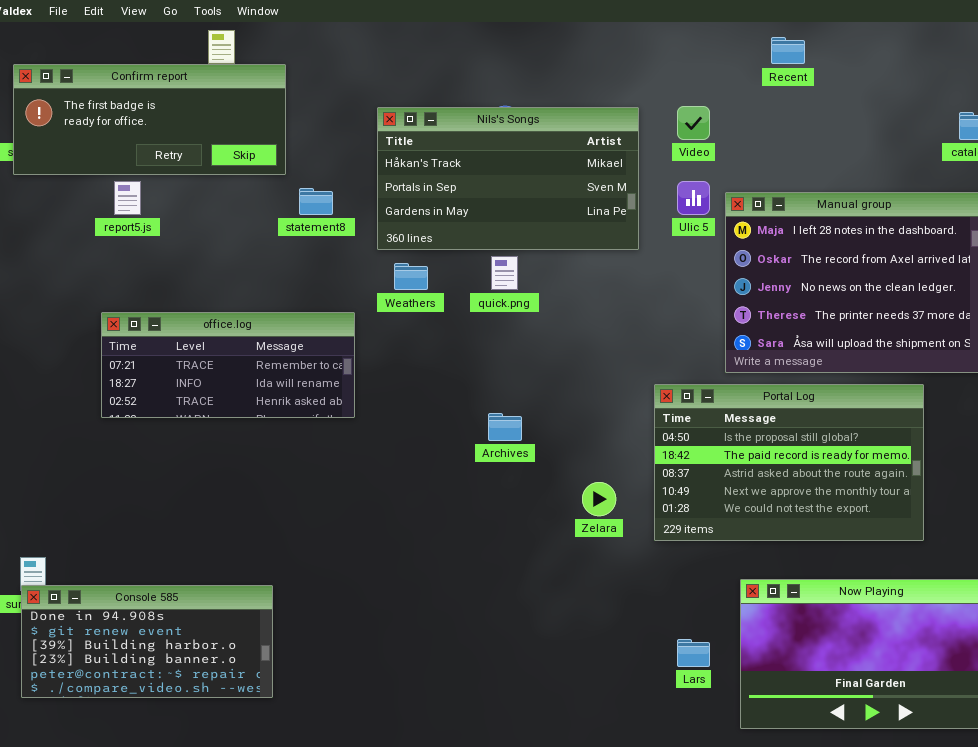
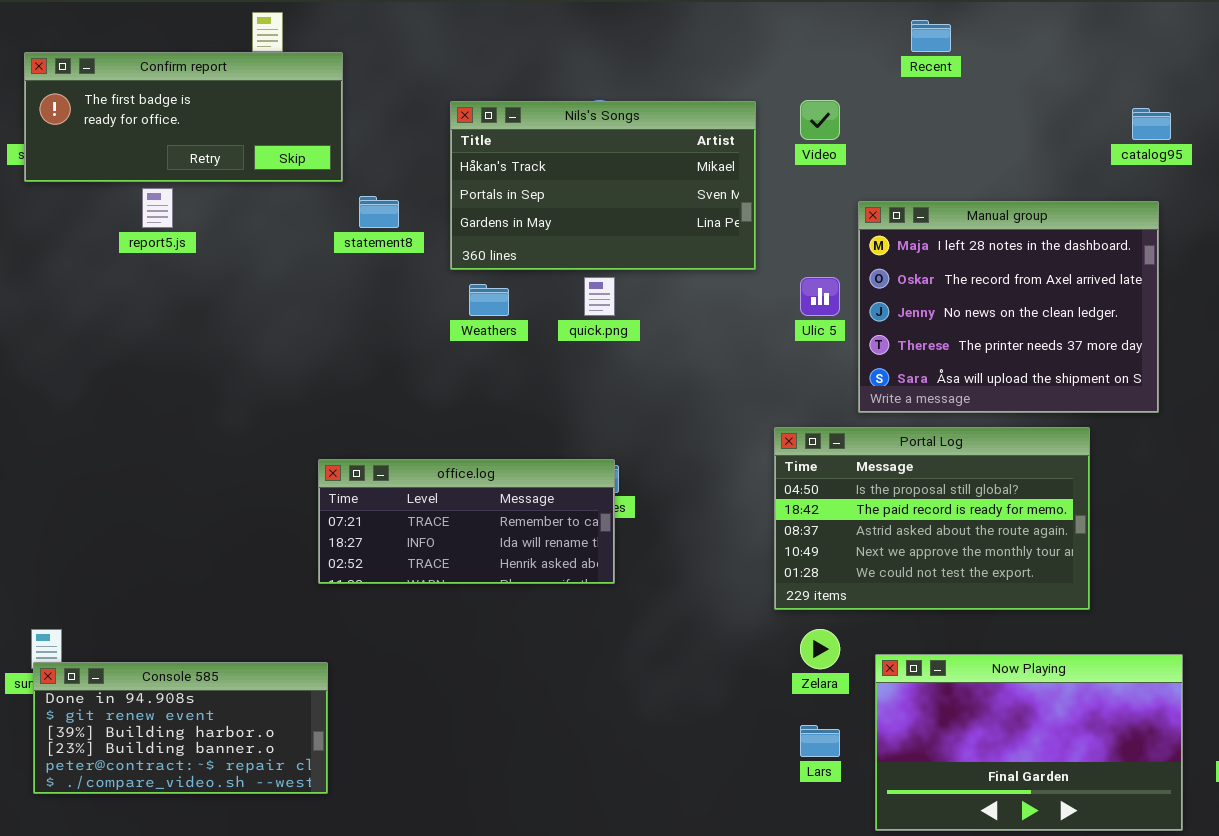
Ulic 5: [677,181,710,215] -> [800,277,840,316], moved
office.log: [101,312,355,418] -> [318,459,615,584], moved
Zelara: [582,482,616,516] -> [800,629,840,669], moved

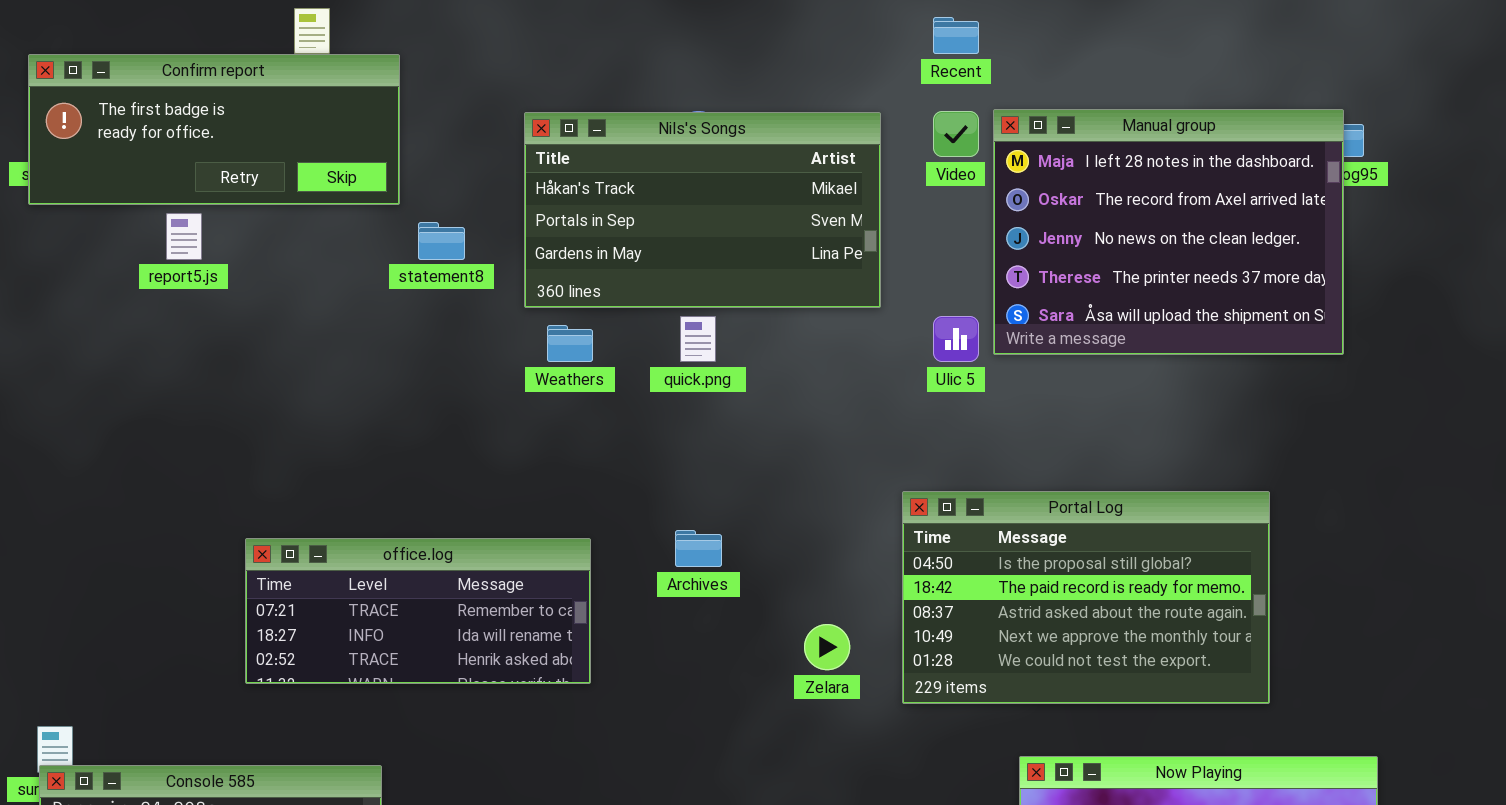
Recent: [911,20,951,52] -> [933,17,979,54], moved
Manual group: [858,201,1159,413] -> [993,109,1344,355], moved
office.log: [318,459,615,584] -> [245,538,591,684], moved
Zelara: [800,629,840,669] -> [804,624,850,670], moved

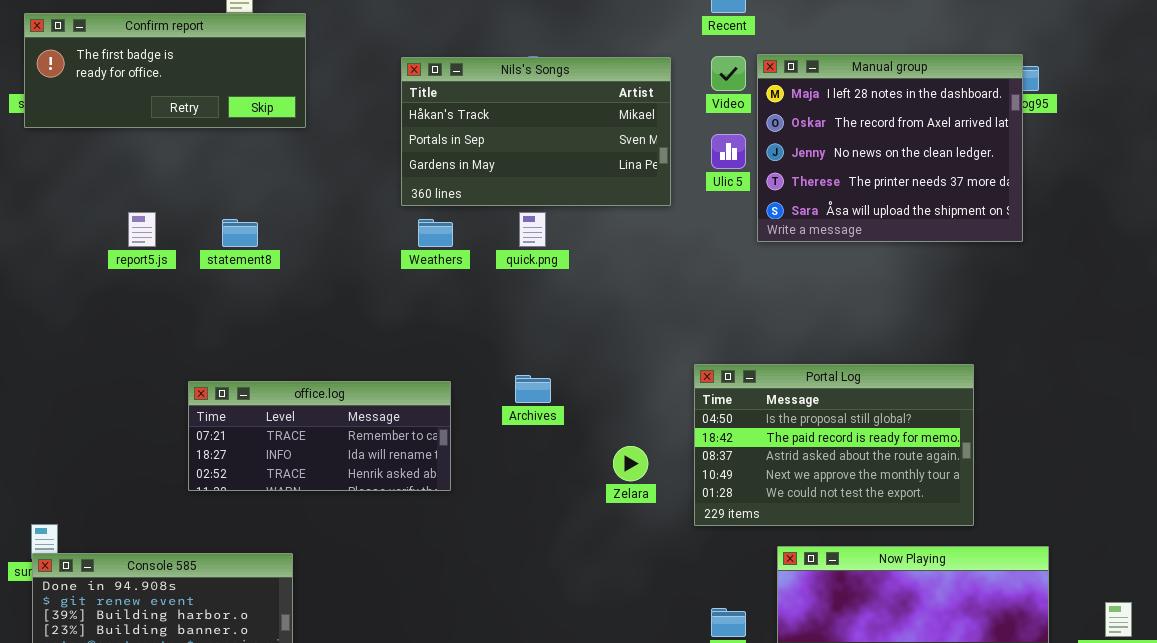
report5.js: [166,213,202,260] -> [128,212,156,247], moved
statement8: [418,222,465,260] -> [222,219,258,247], moved
Ulic 5: [933,316,979,362] -> [711,134,746,169], moved
Portal Log: [902,491,1270,704] -> [694,364,974,526], moved

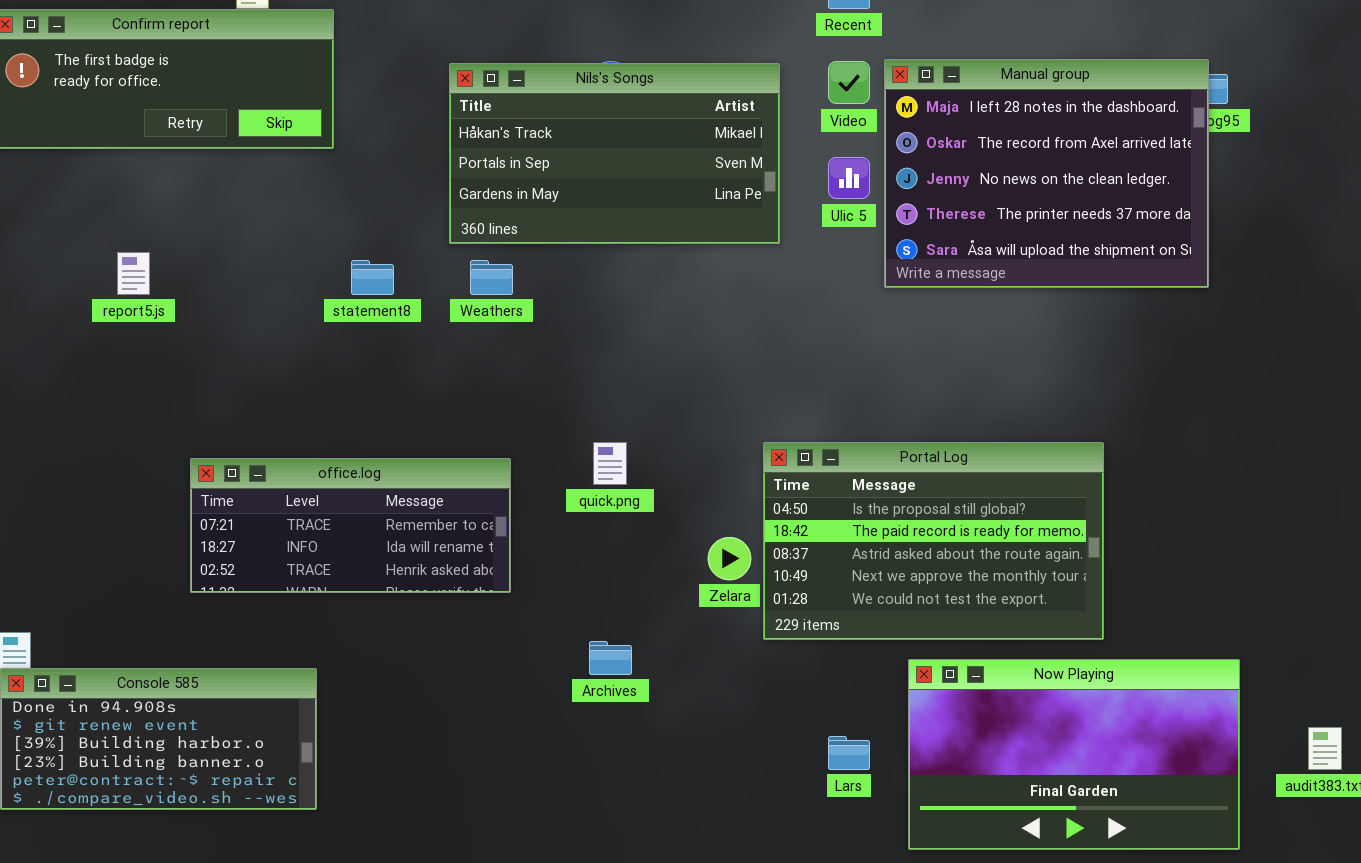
quick.png: [519,212,546,247] -> [593,442,627,485], moved
statement8: [222,219,258,247] -> [351,260,394,295], moved
Portal Log: [694,364,974,526] -> [763,442,1104,640], moved
Archives: [515,375,551,403] -> [589,641,632,675], moved

